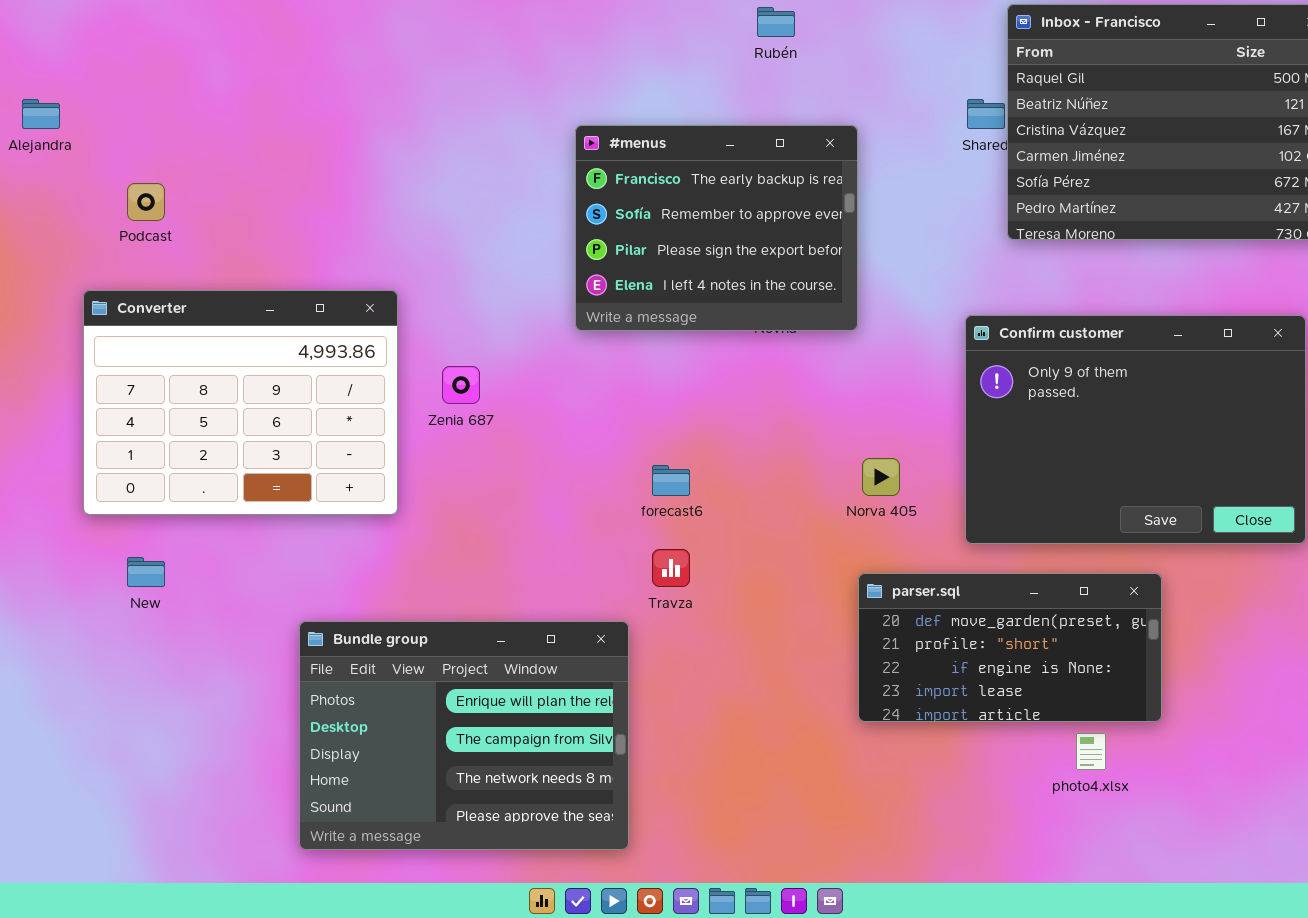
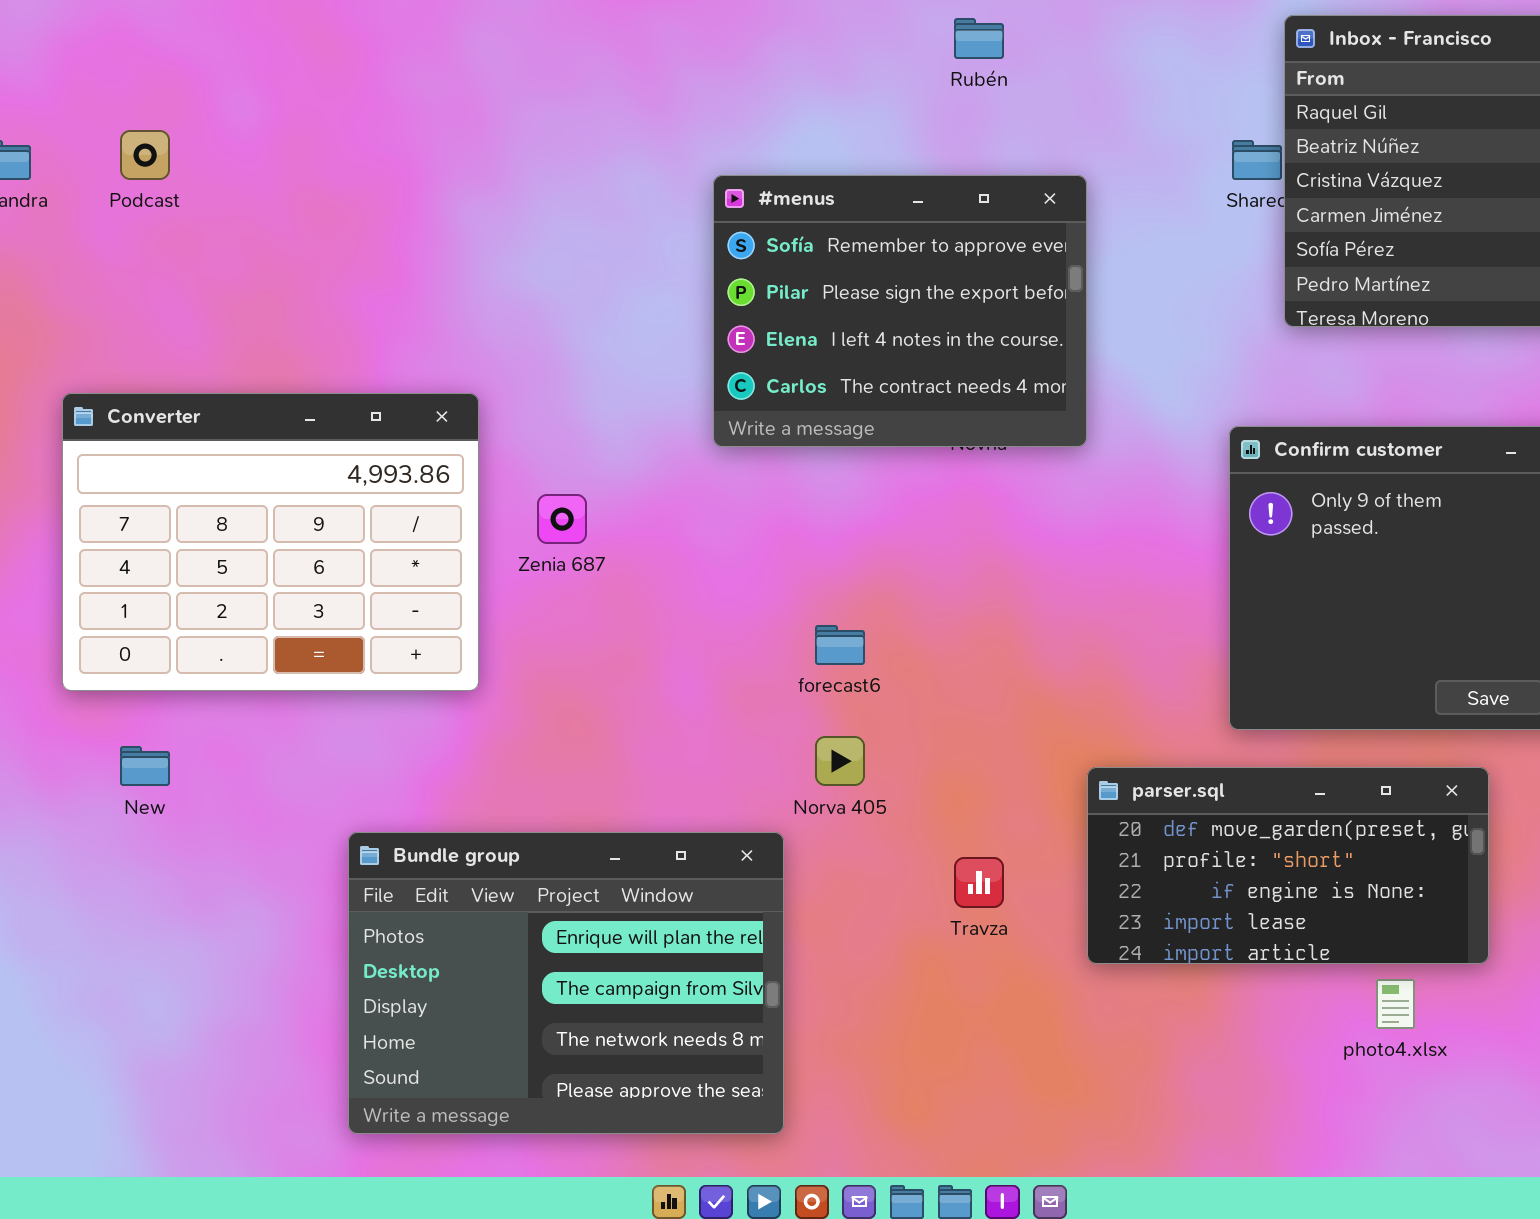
#menus: [575,125,858,331] -> [713,175,1087,447], scrolled down 1 row
Podcast: [127,183,165,221] -> [120,130,170,180], moved
Norva 405: [862,458,900,496] -> [815,736,865,786], moved
Travza: [652,549,690,587] -> [954,857,1004,908], moved

